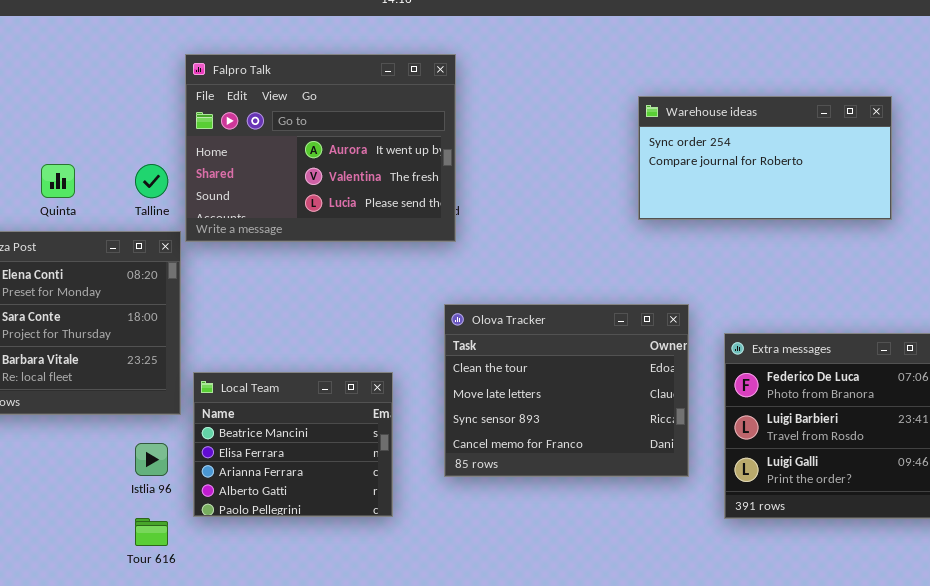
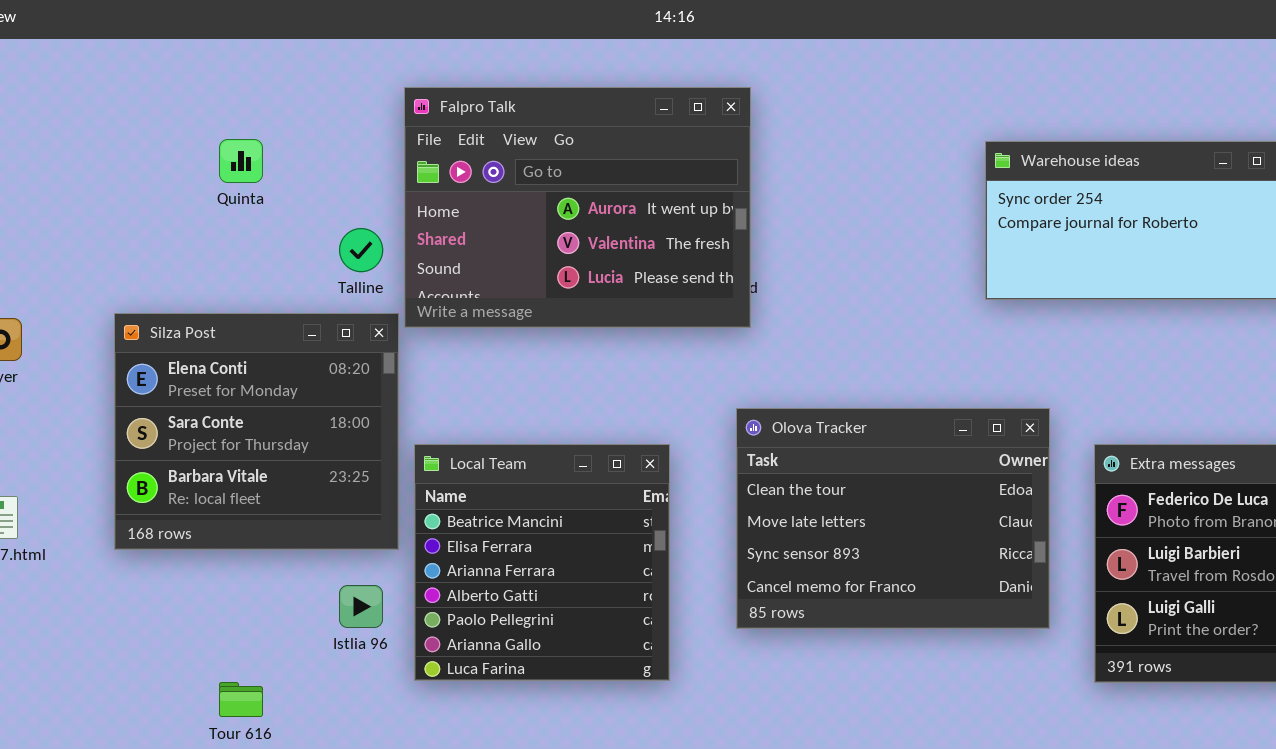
Quinta: [41,164,75,198] -> [219,139,263,183], moved
Local Team: [193,372,393,517] -> [414,444,670,681], resized
Tour 616: [135,518,168,546] -> [219,682,263,717], moved

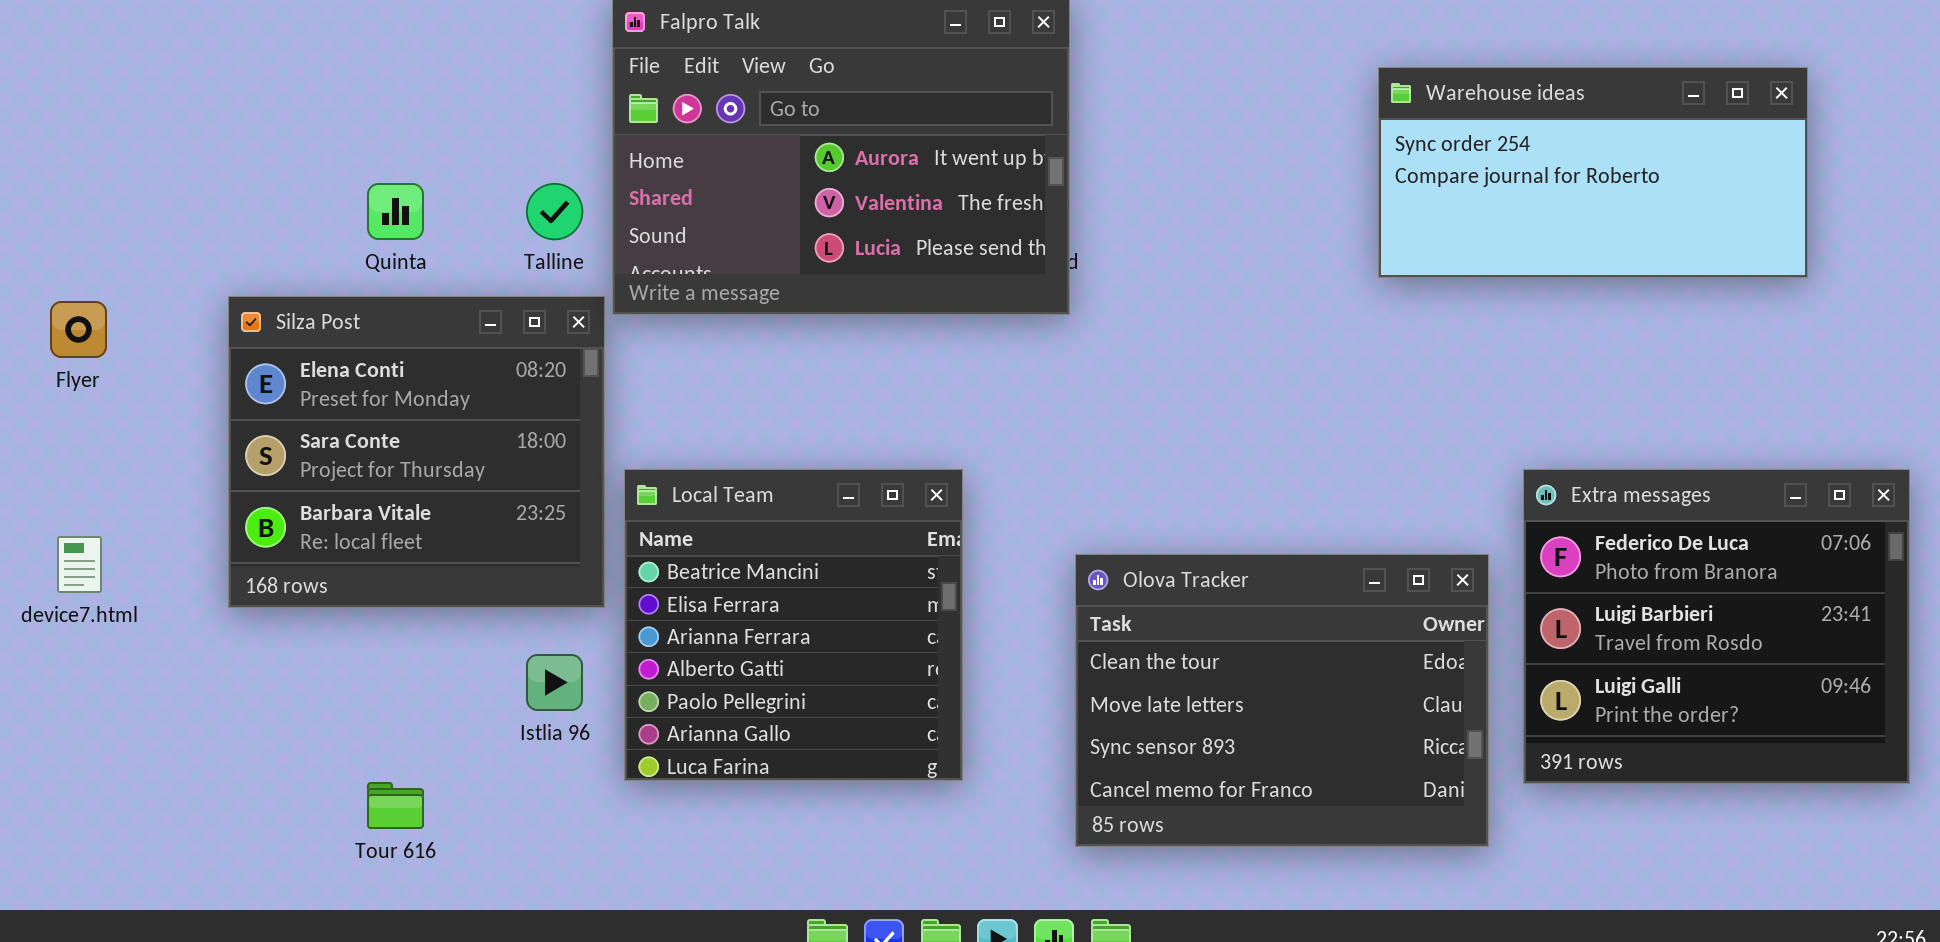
Quinta: [219,139,263,183] -> [367,183,424,240], moved
Olova Tracker: [736,408,1050,629] -> [1075,554,1489,847], moved

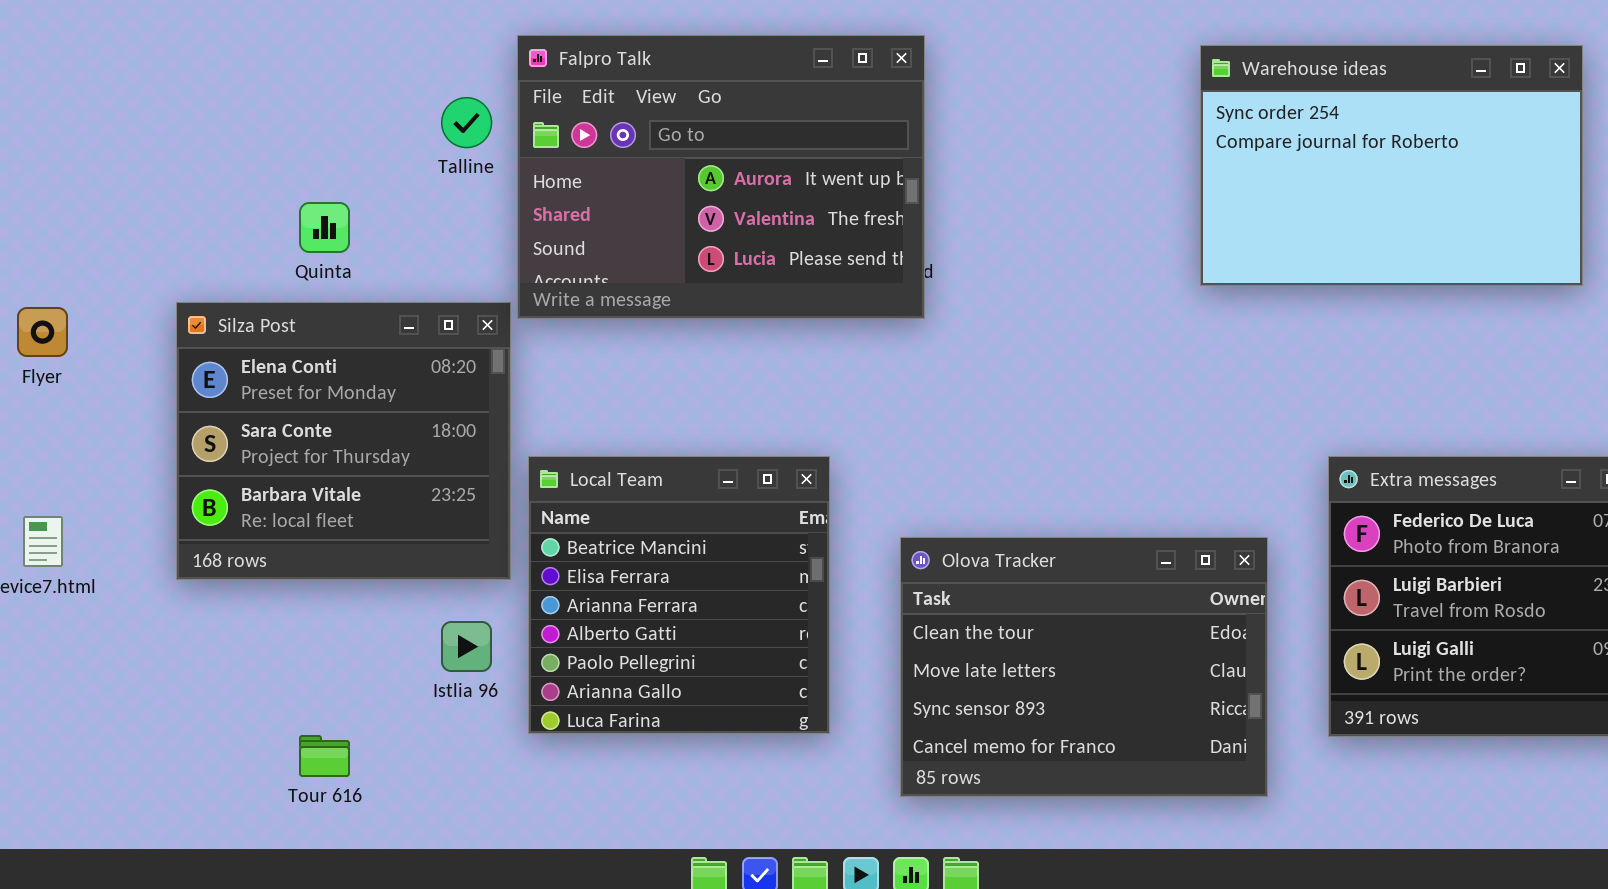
Warehouse ideas: [1378,67,1808,278] -> [1200,45,1583,286], resized
Talline: [526,183,583,240] -> [441,97,492,148], moved
Olova Tracker: [1075,554,1489,847] -> [900,537,1268,797], moved

